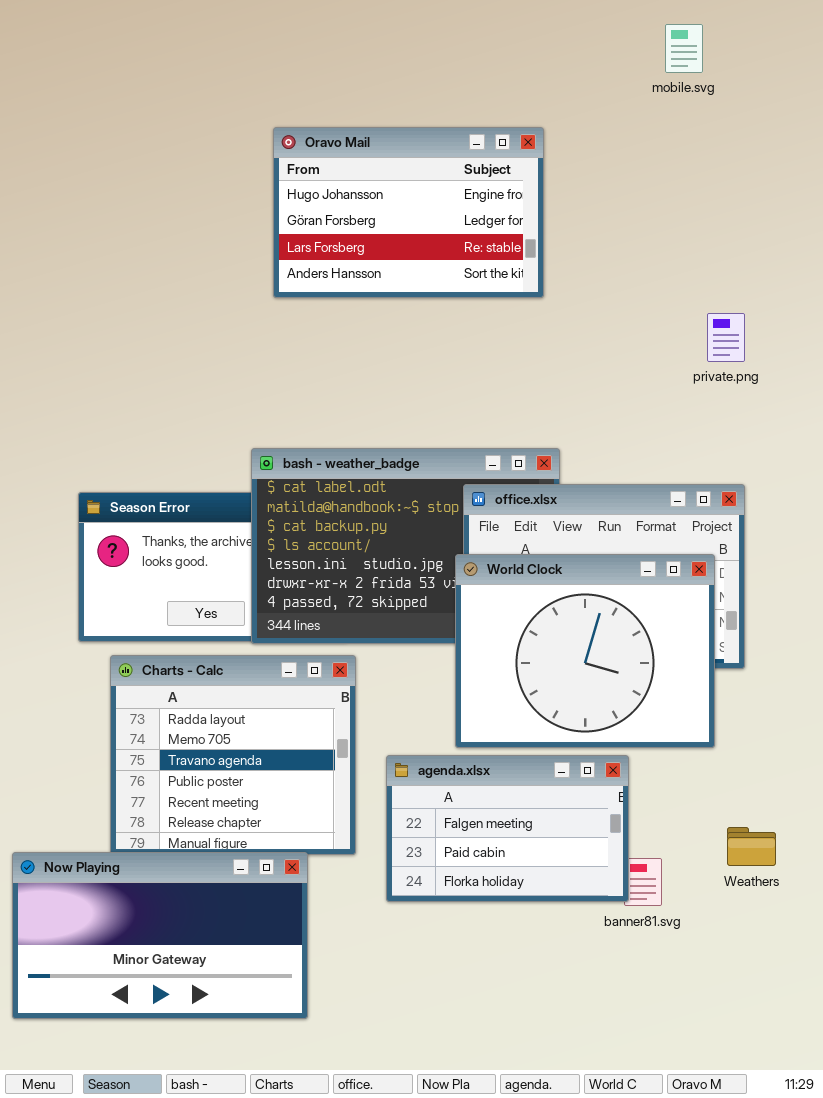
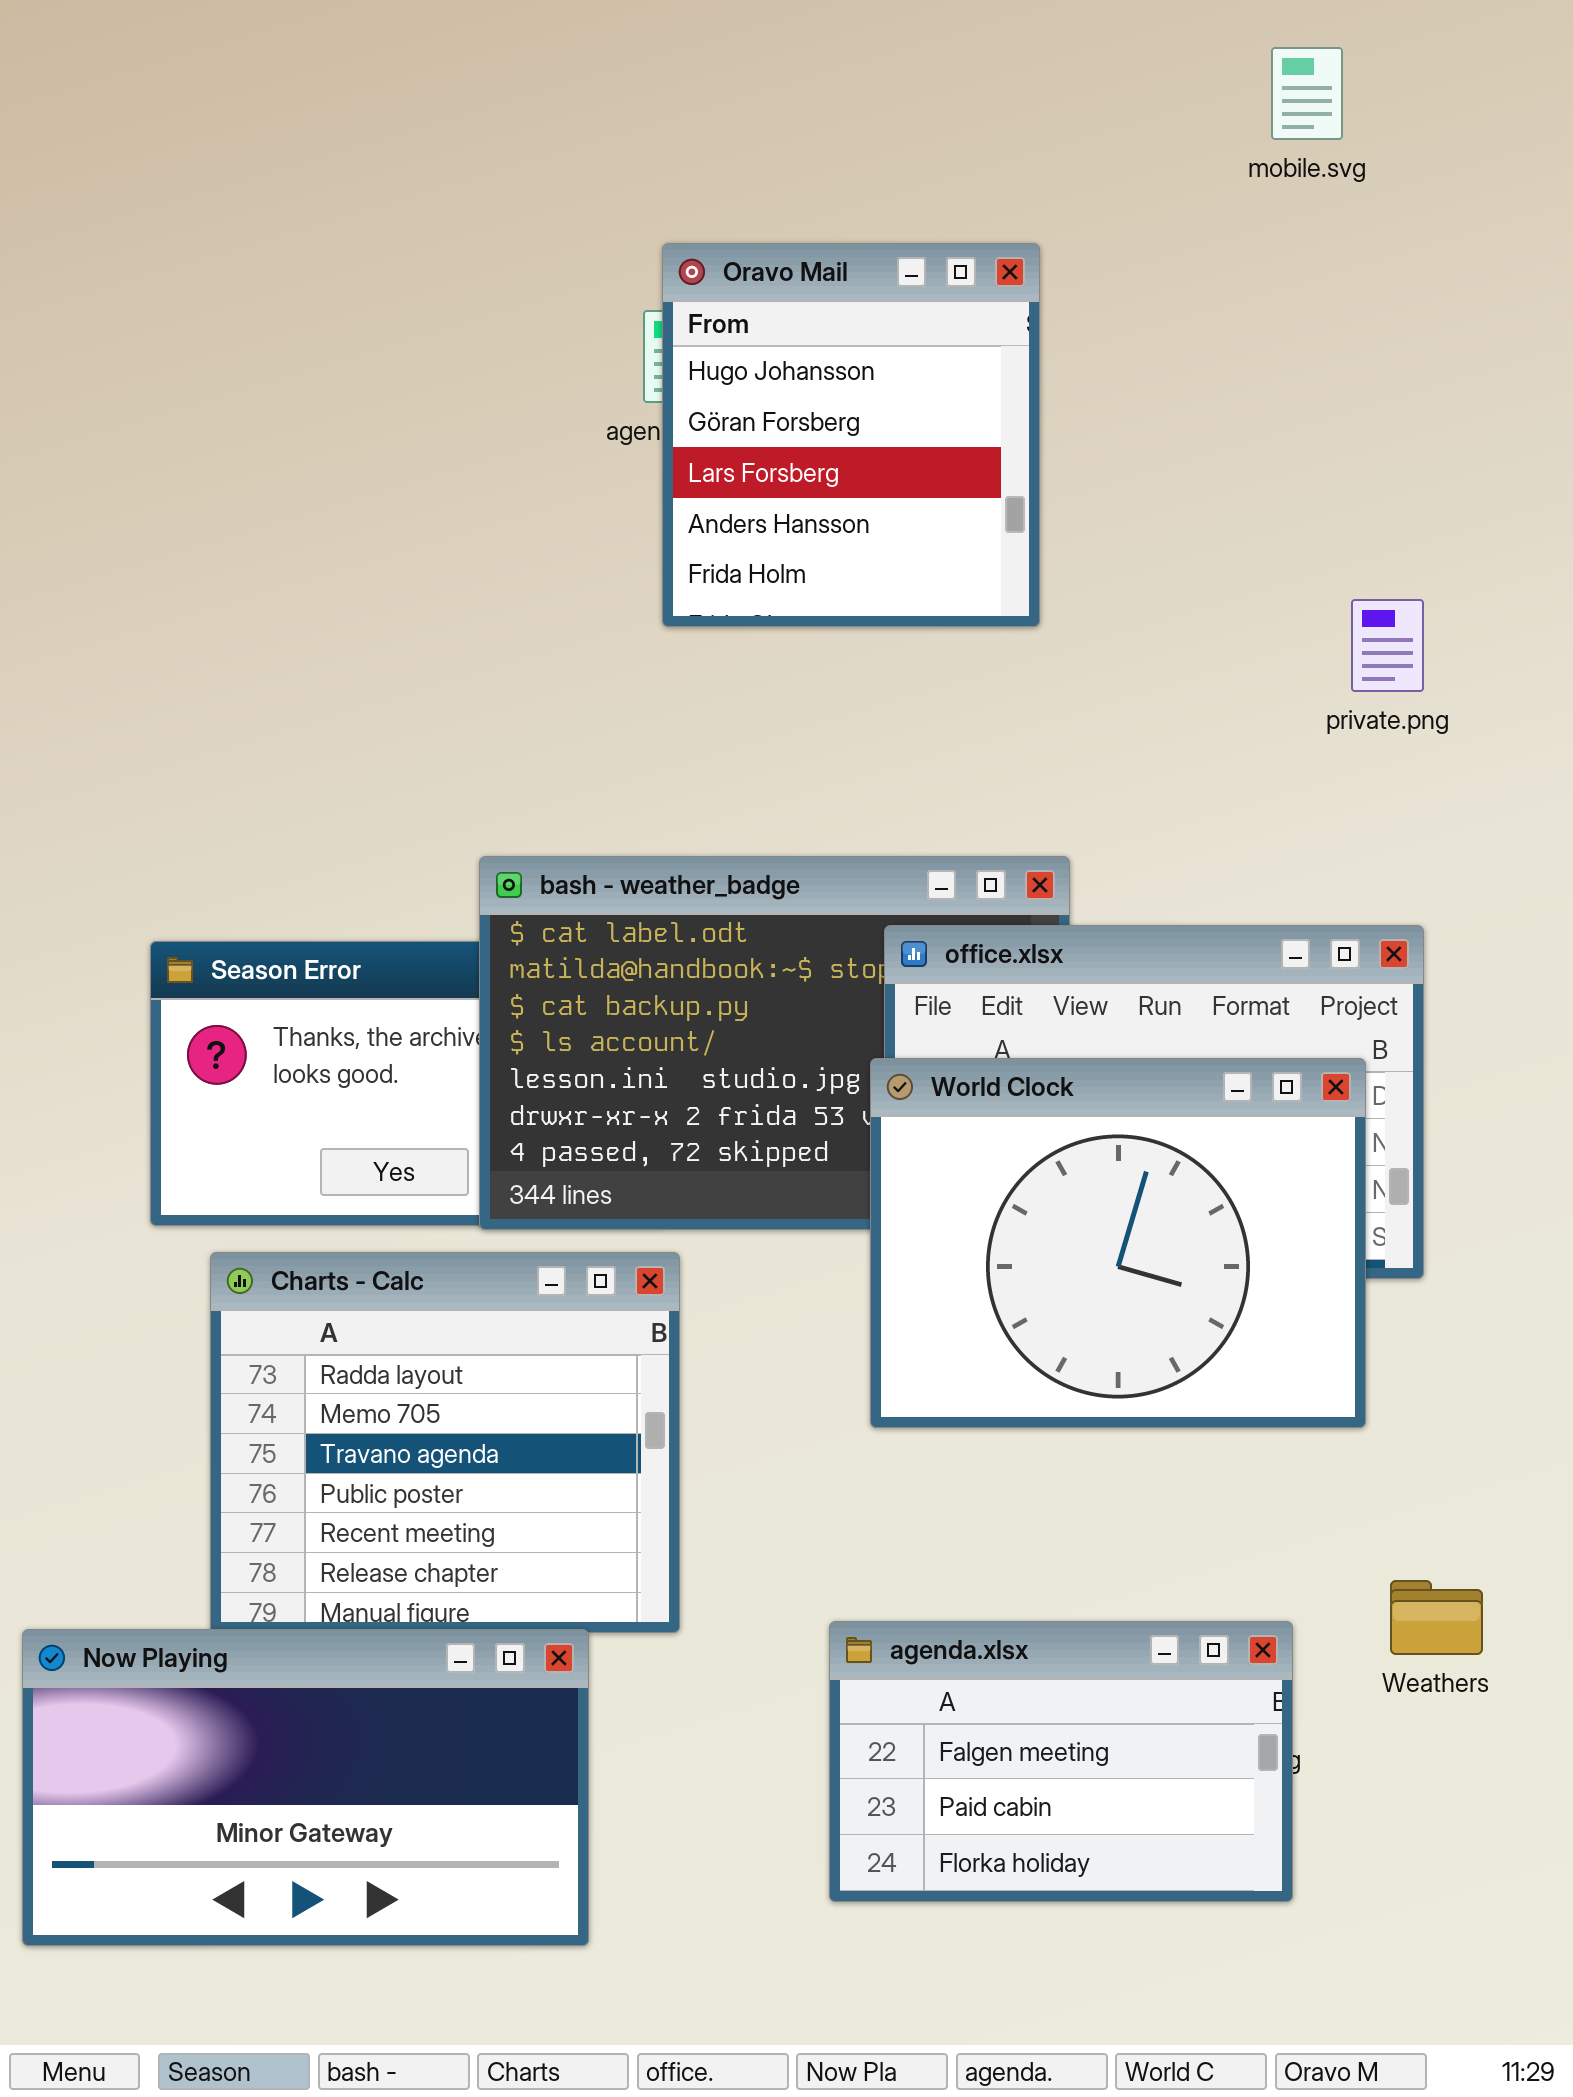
Oravo Mail: [273,127,544,298] -> [662,243,1040,627], resized
agenda.xlsx: [386,755,629,902] -> [829,1621,1293,1902], moved

